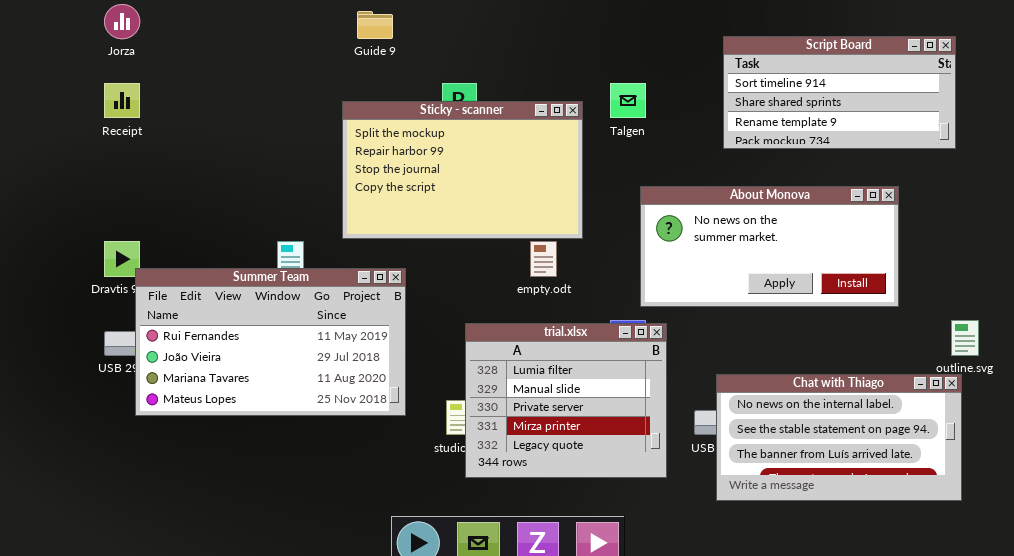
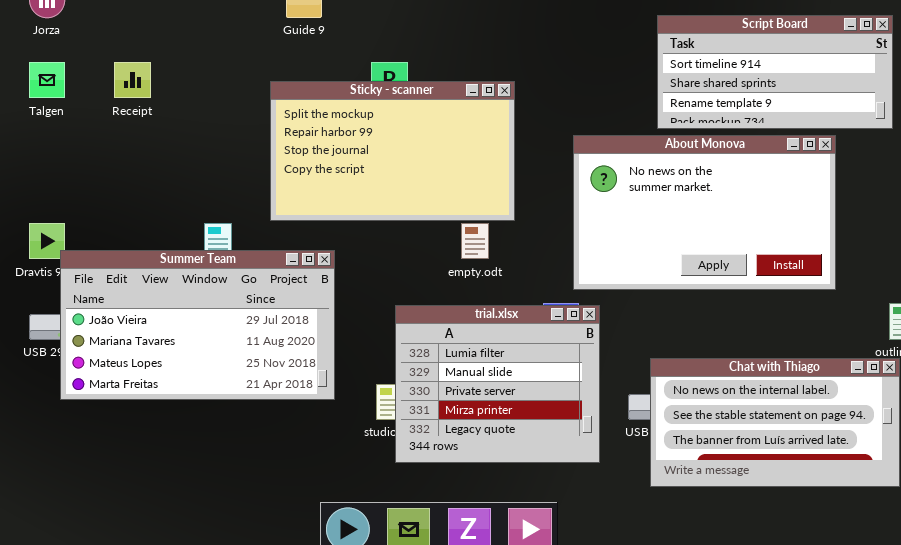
Receipt: [104,83,140,118] -> [114,62,151,98], moved
Talgen: [610,83,646,118] -> [29,62,65,98], moved
About Monova: [640,186,899,307] -> [573,135,836,290], resized
Summer Team: [135,268,406,416] -> [60,250,335,400], scrolled down 1 row

